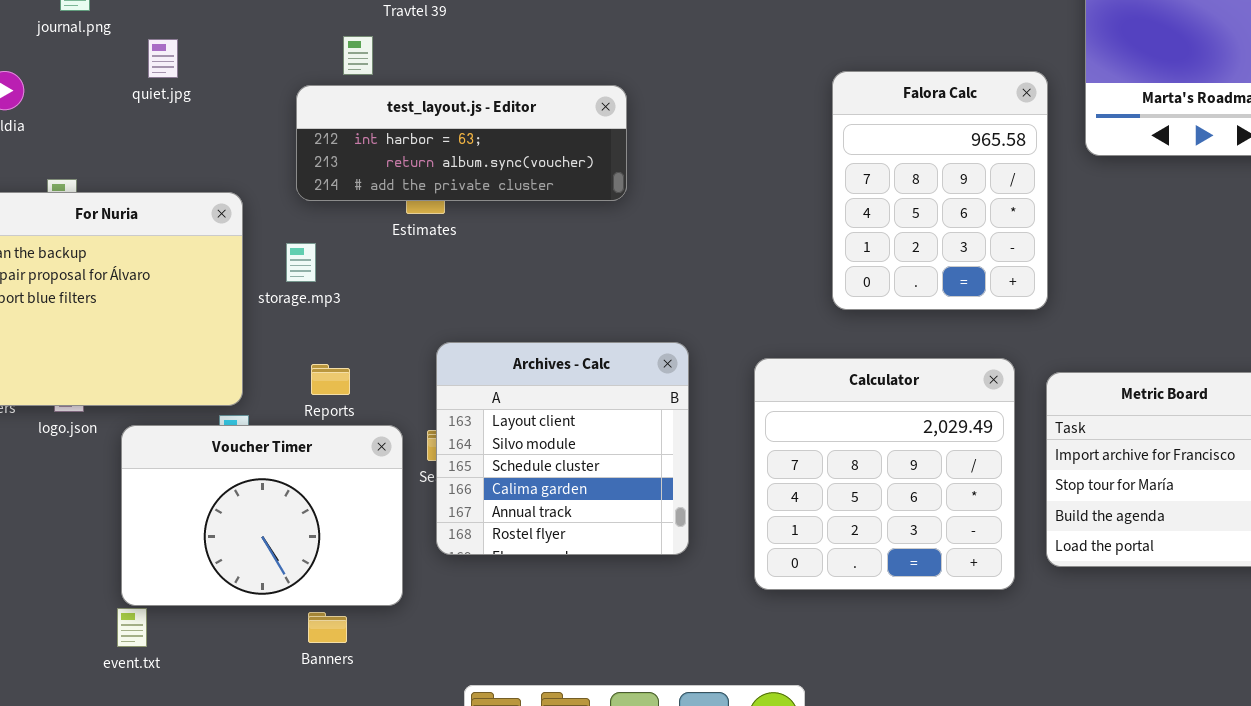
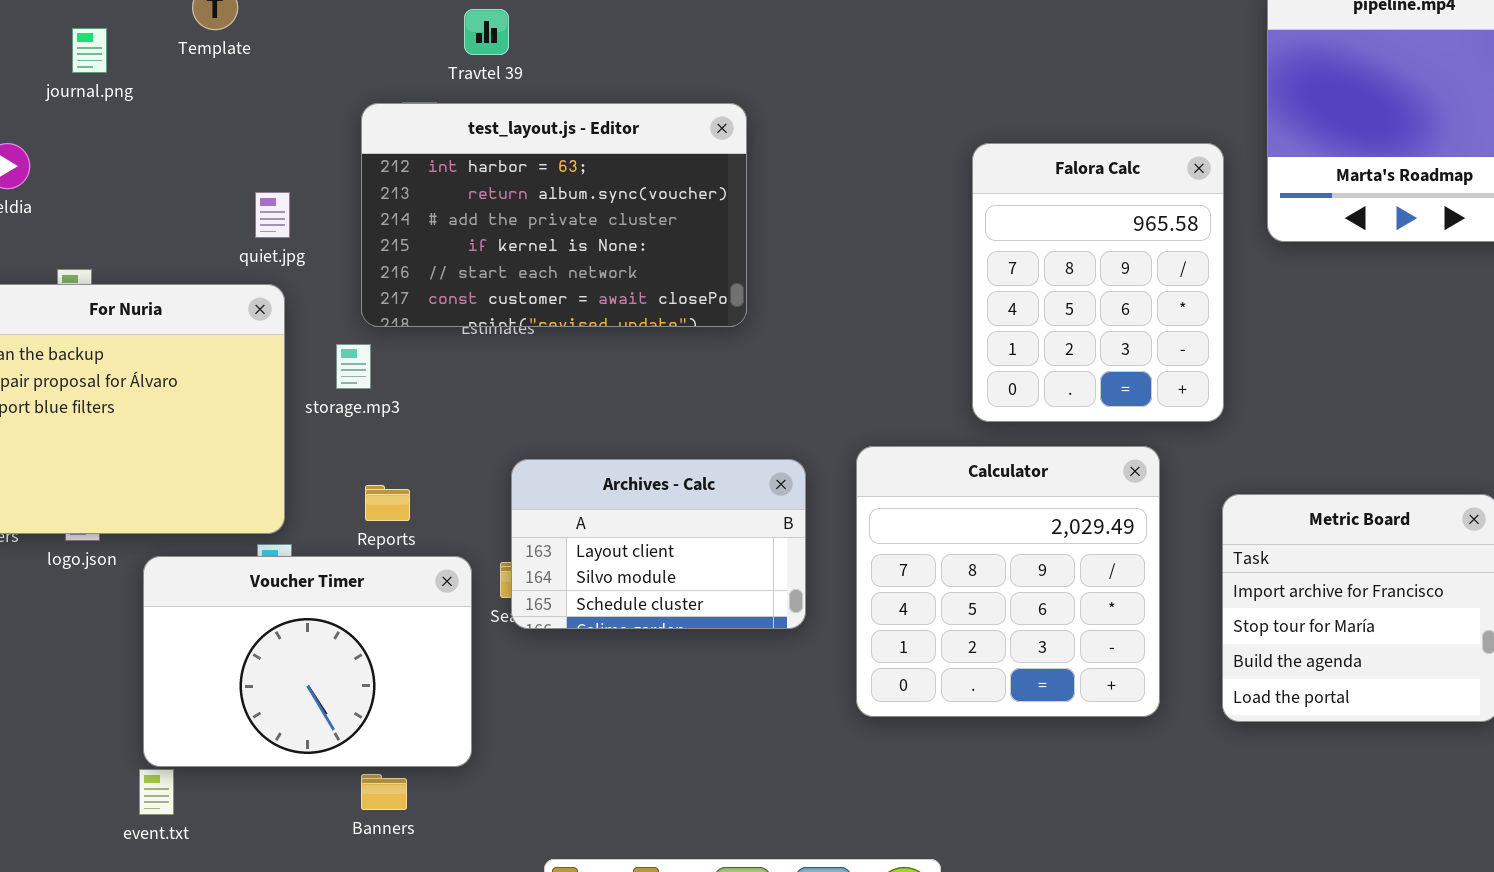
quiet.jpg: [148,39,178,78] -> [255,192,290,238], moved
test_layout.js - Editor: [296,85,627,201] -> [361,103,747,327], moved, resized
Archives - Calc: [436,342,689,555] -> [511,459,806,629], resized
Calculator: [754,358,1015,590] -> [856,446,1160,717], moved

